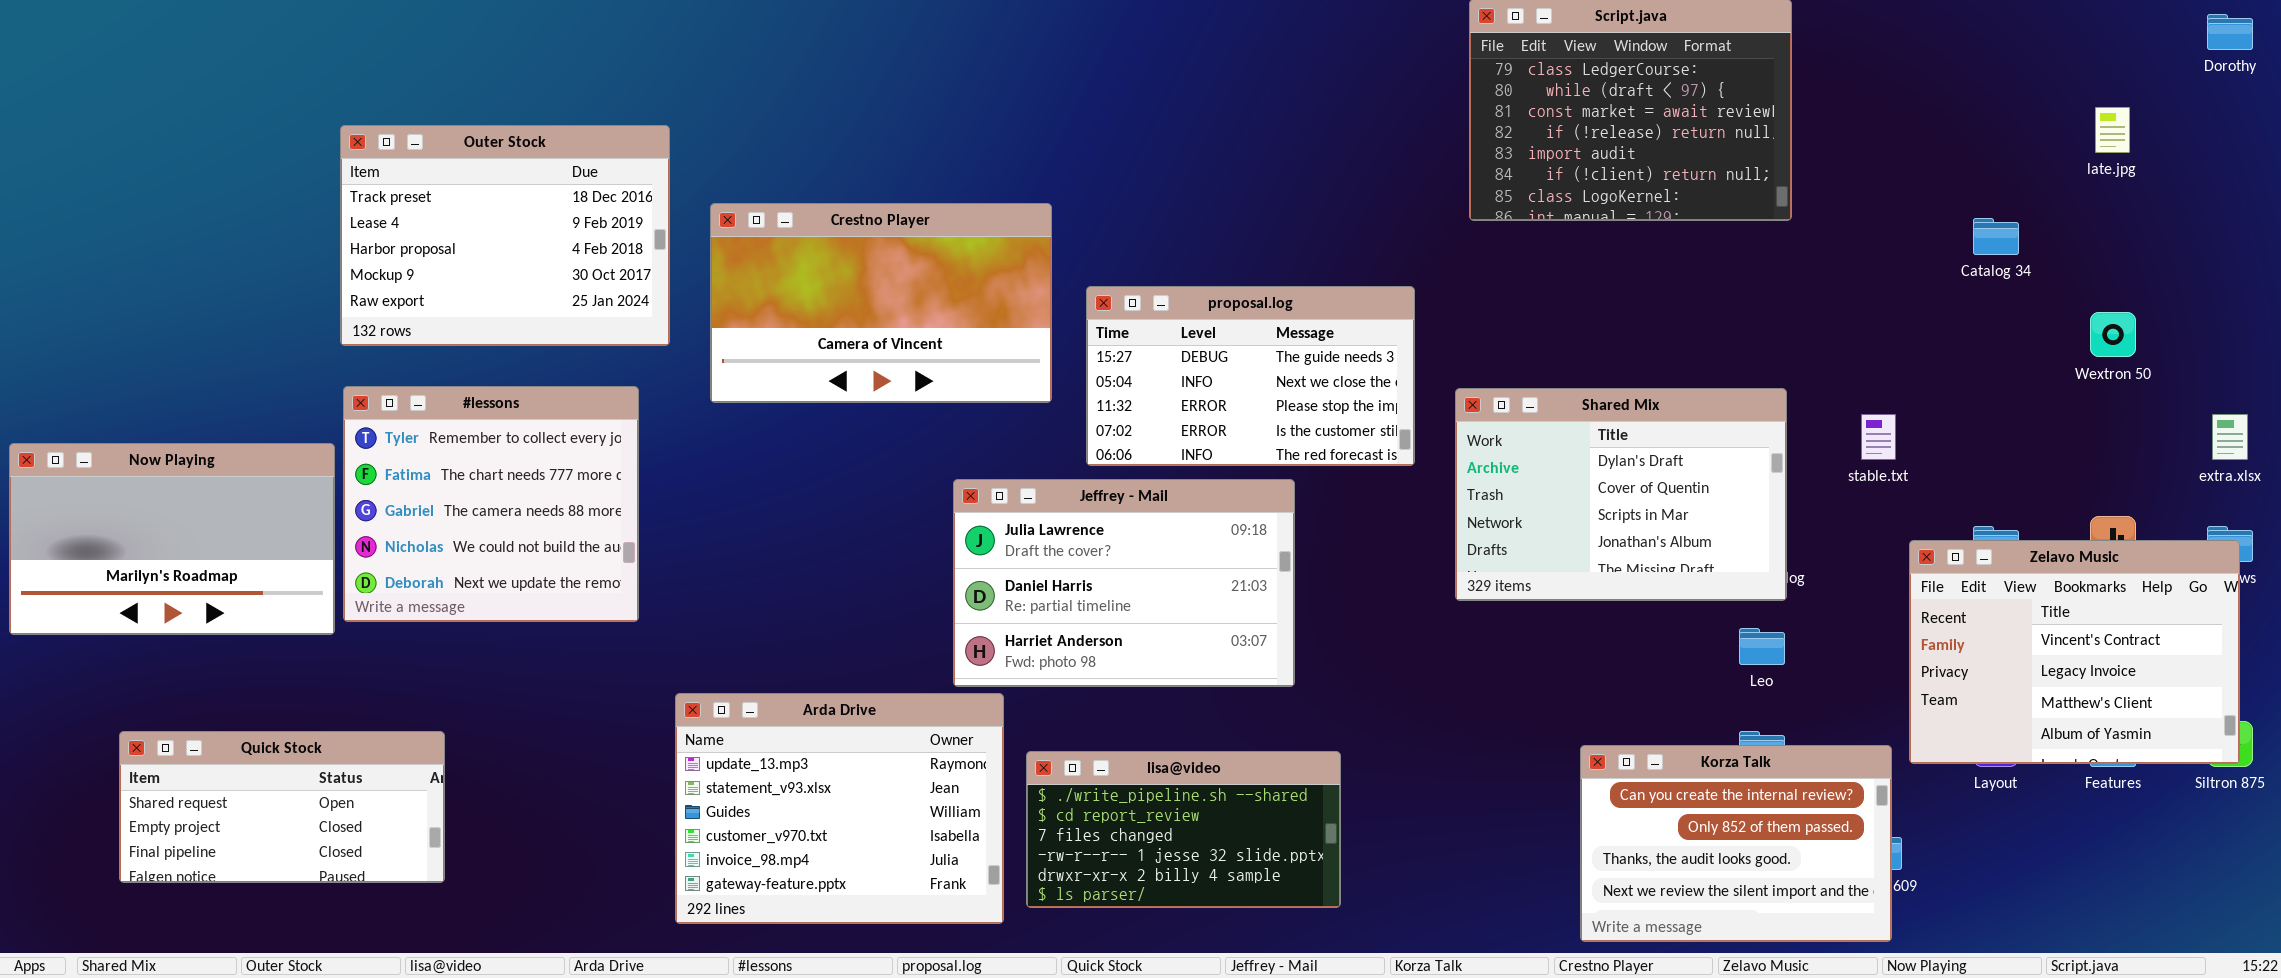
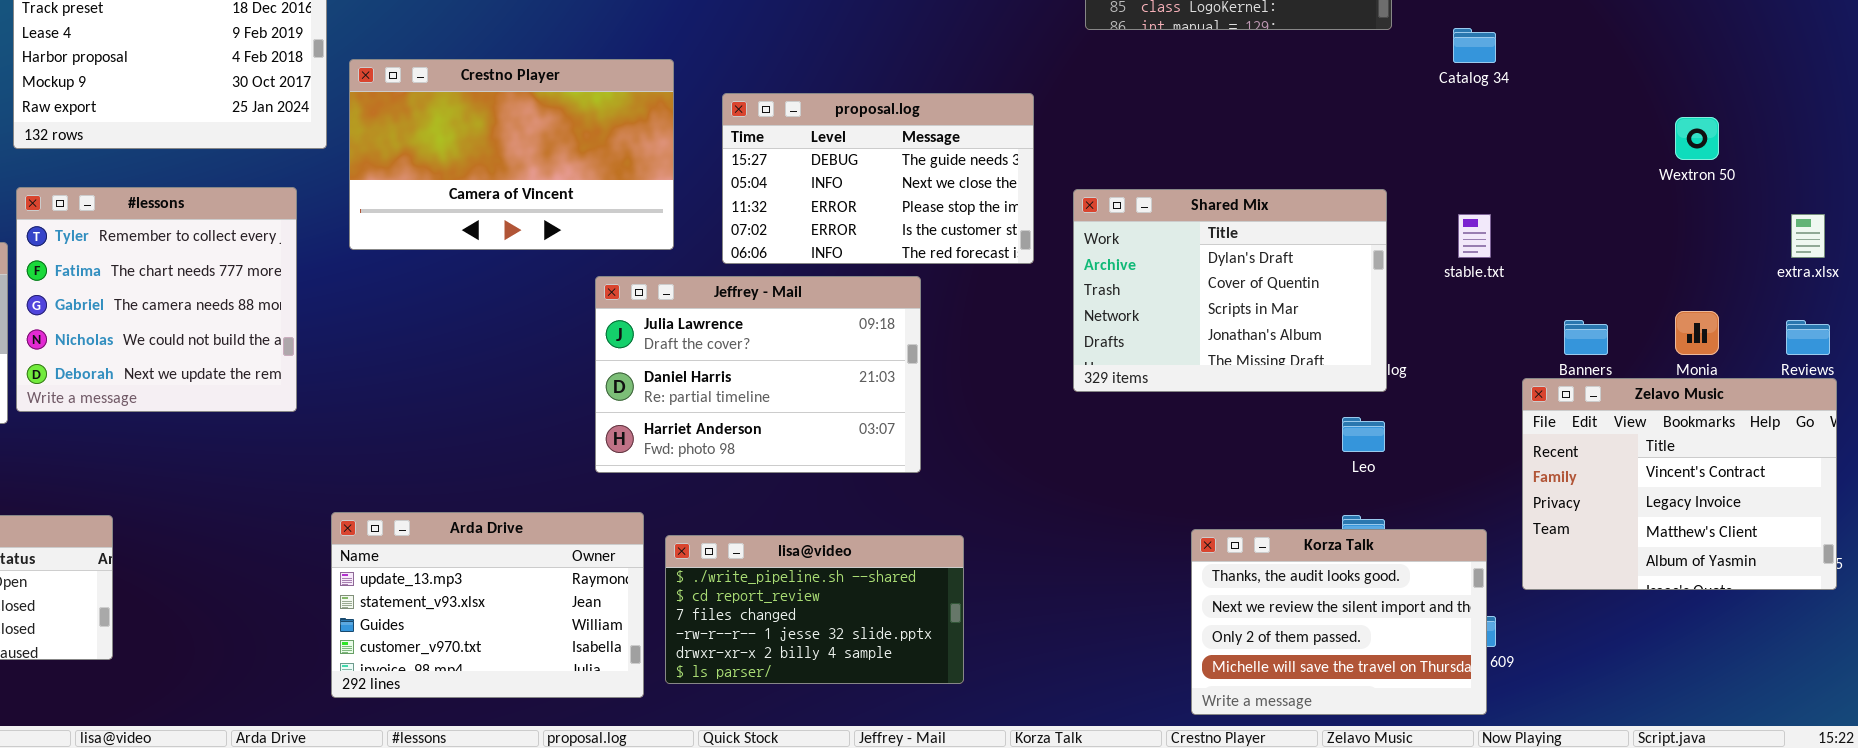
Crestno Player: [710,203,1052,403] -> [349,59,674,250], moved
Catalog 34: [1973,218,2019,255] -> [1453,28,1496,63], moved
Zelavo Music: [1909,540,2240,764] -> [1522,378,1837,590], moved
Arda Drive: [675,693,1004,924] -> [331,512,644,698], resized
Korza Talk: [1580,745,1892,942] -> [1191,529,1487,715], scrolled down 2 rows

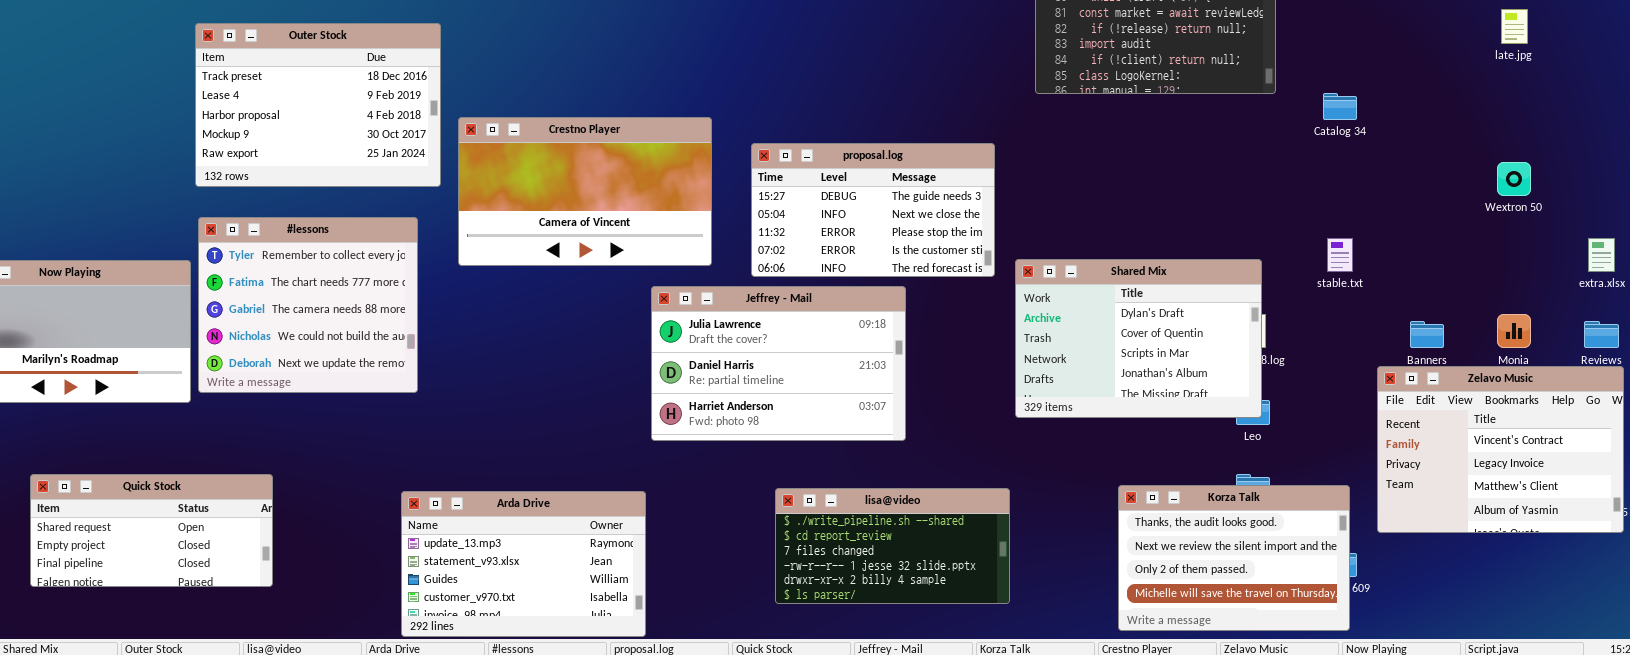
Shared Mix: [1073,189,1387,392] -> [1015,259,1262,418], moved
Arda Drive: [331,512,644,698] -> [401,491,646,637], moved
lisa@video: [665,535,964,684] -> [775,488,1010,604], moved

